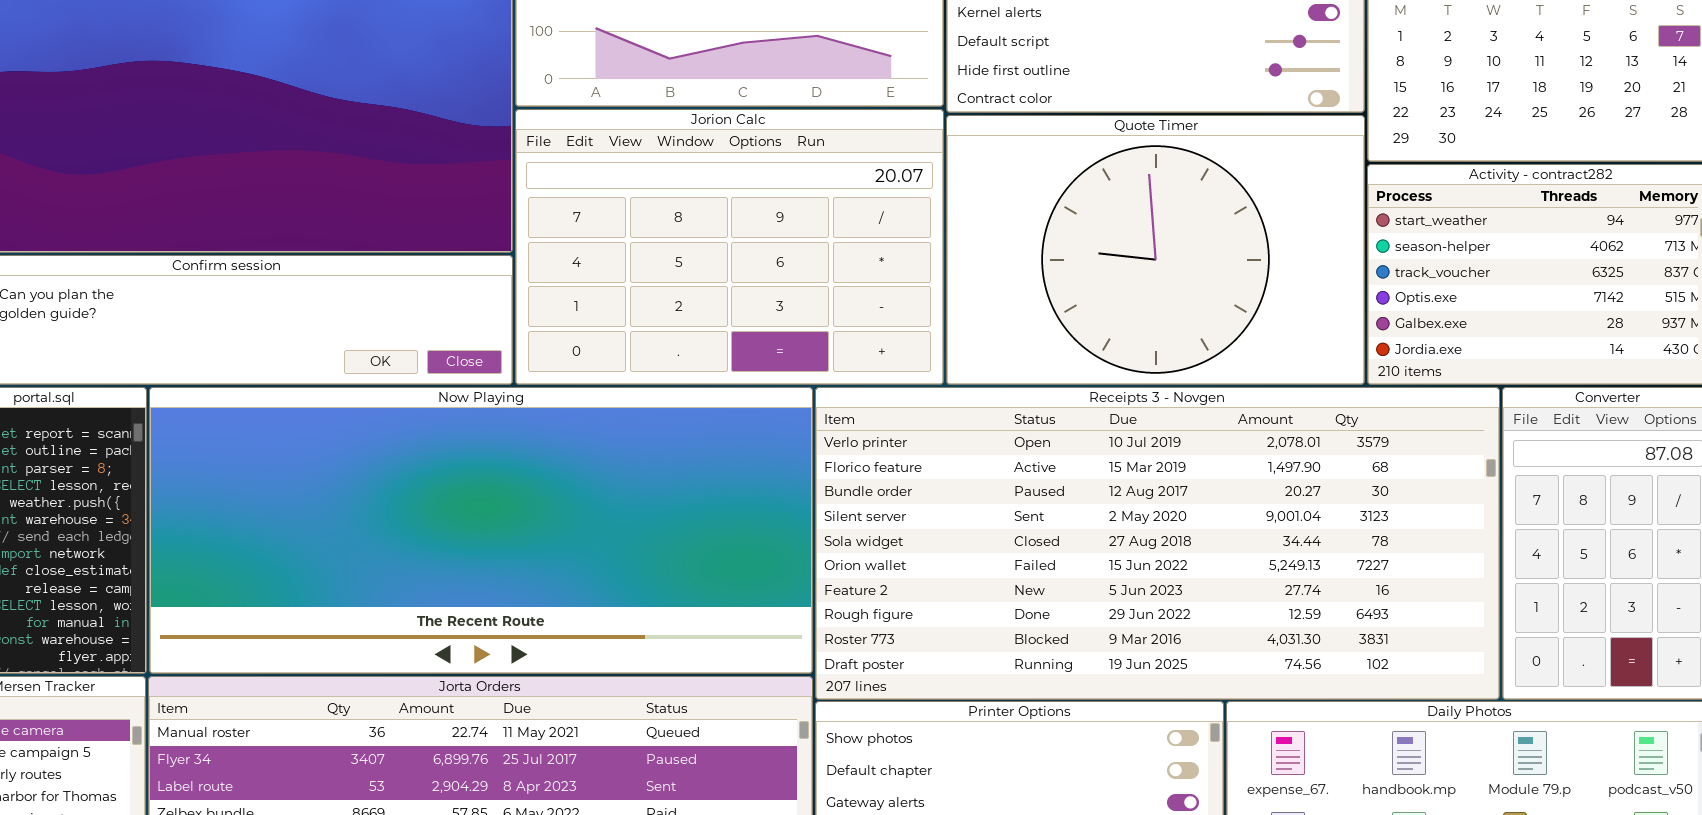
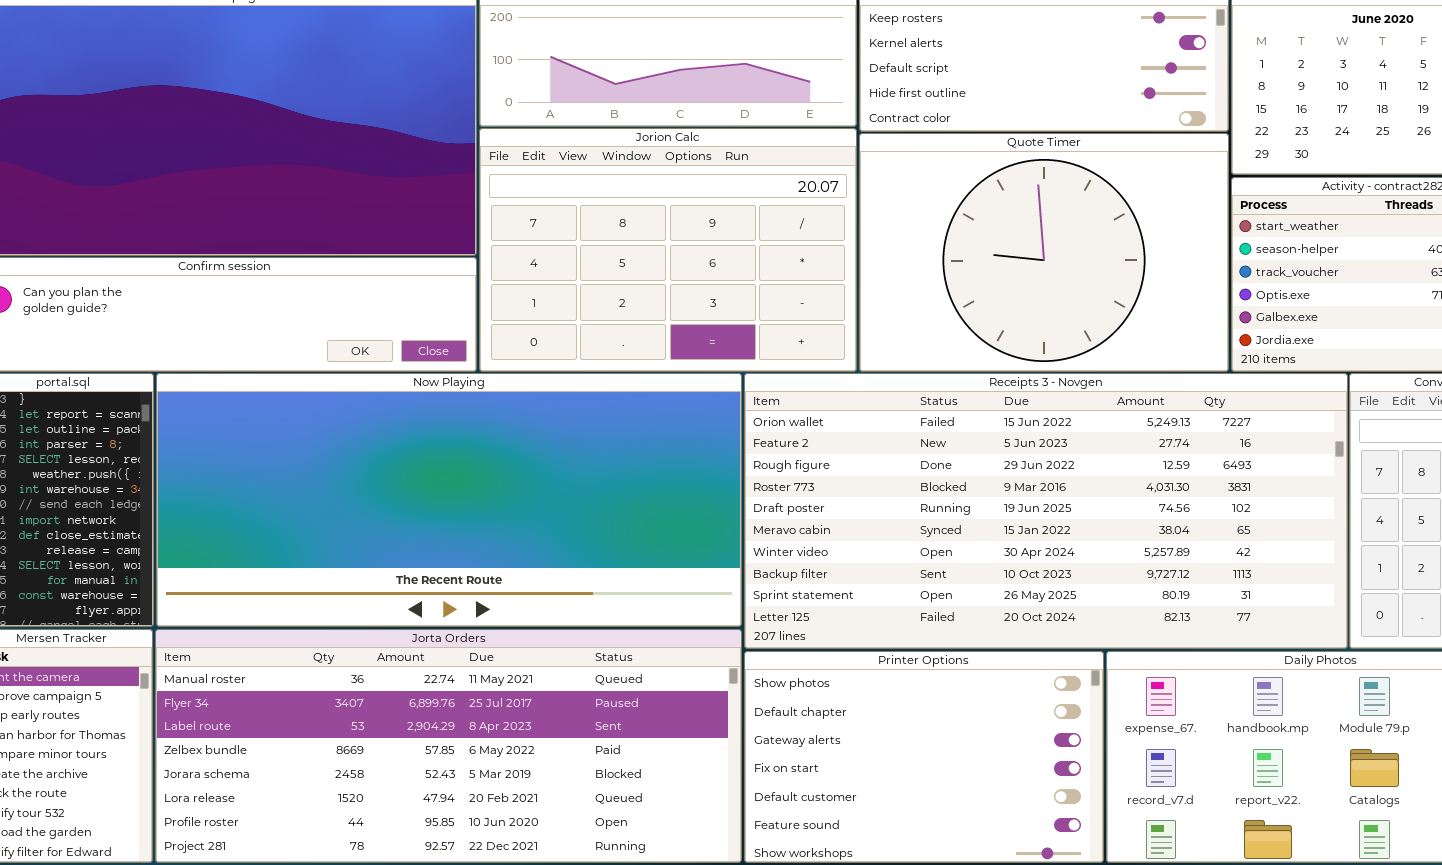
Receipts 3 - Novgen: [815,387,1500,700] -> [744,373,1348,649], scrolled down 5 rows

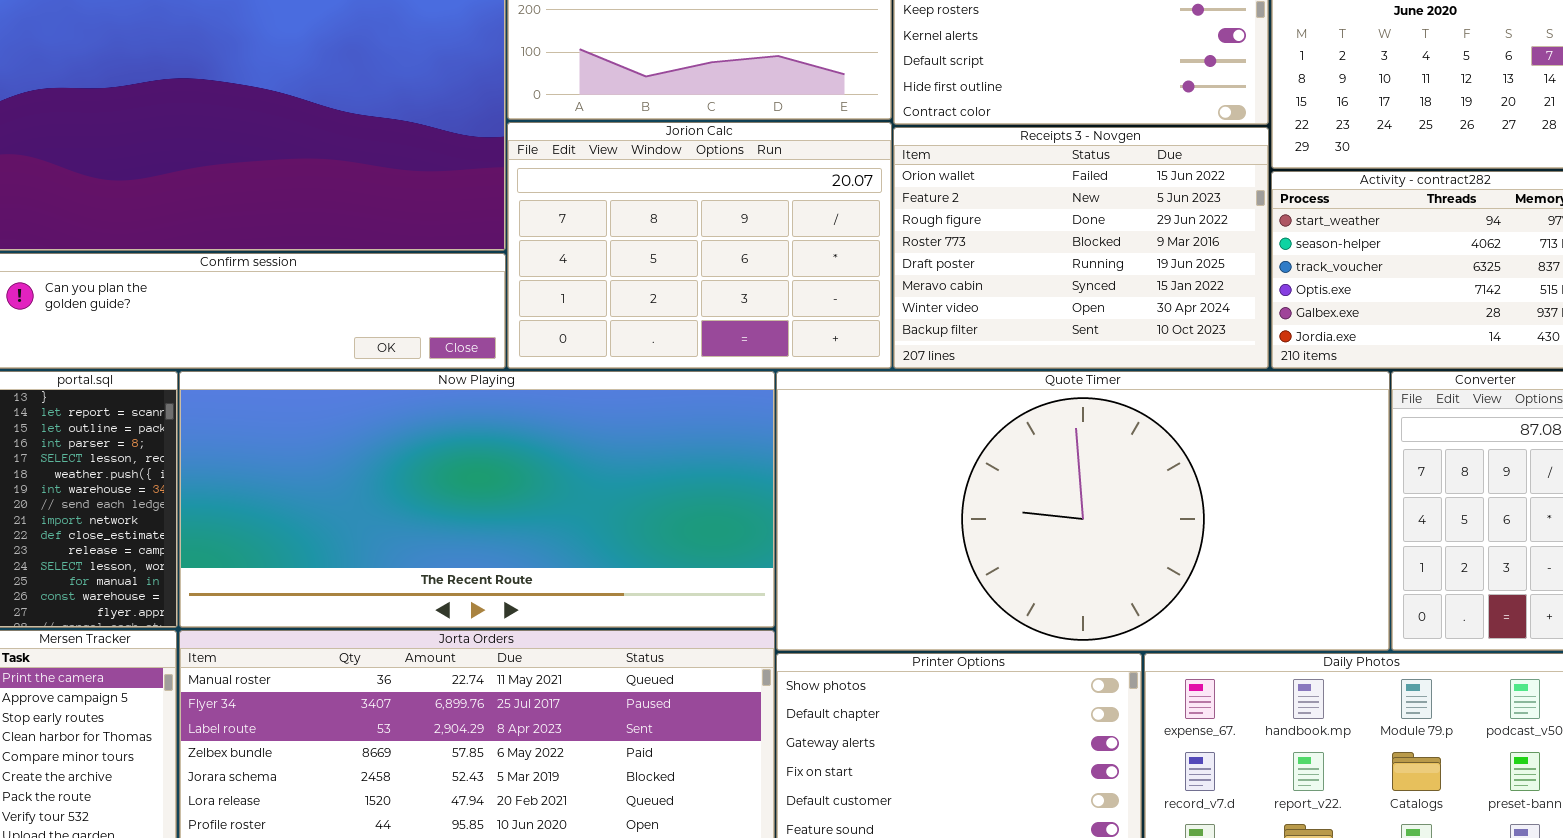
Quote Timer: [859,133,1229,372] -> [776,371,1390,651], moved, resized
Receipts 3 - Novgen: [744,373,1348,649] -> [893,127,1269,369], moved, resized

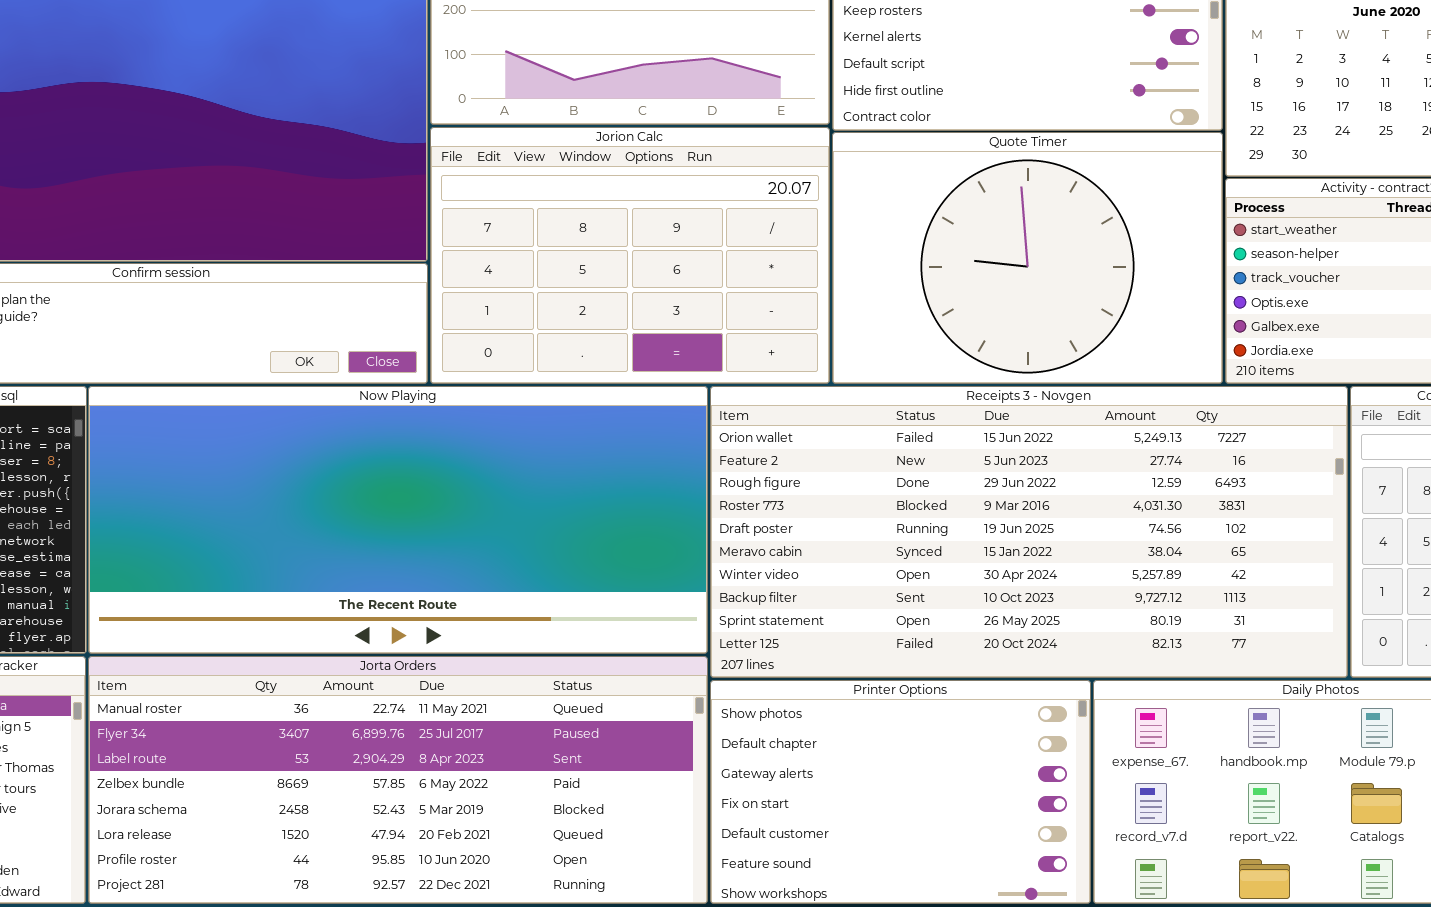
Receipts 3 - Novgen: [893,127,1269,369] -> [710,386,1348,678], moved, resized
Quote Timer: [776,371,1390,651] -> [832,132,1223,384], moved, resized

